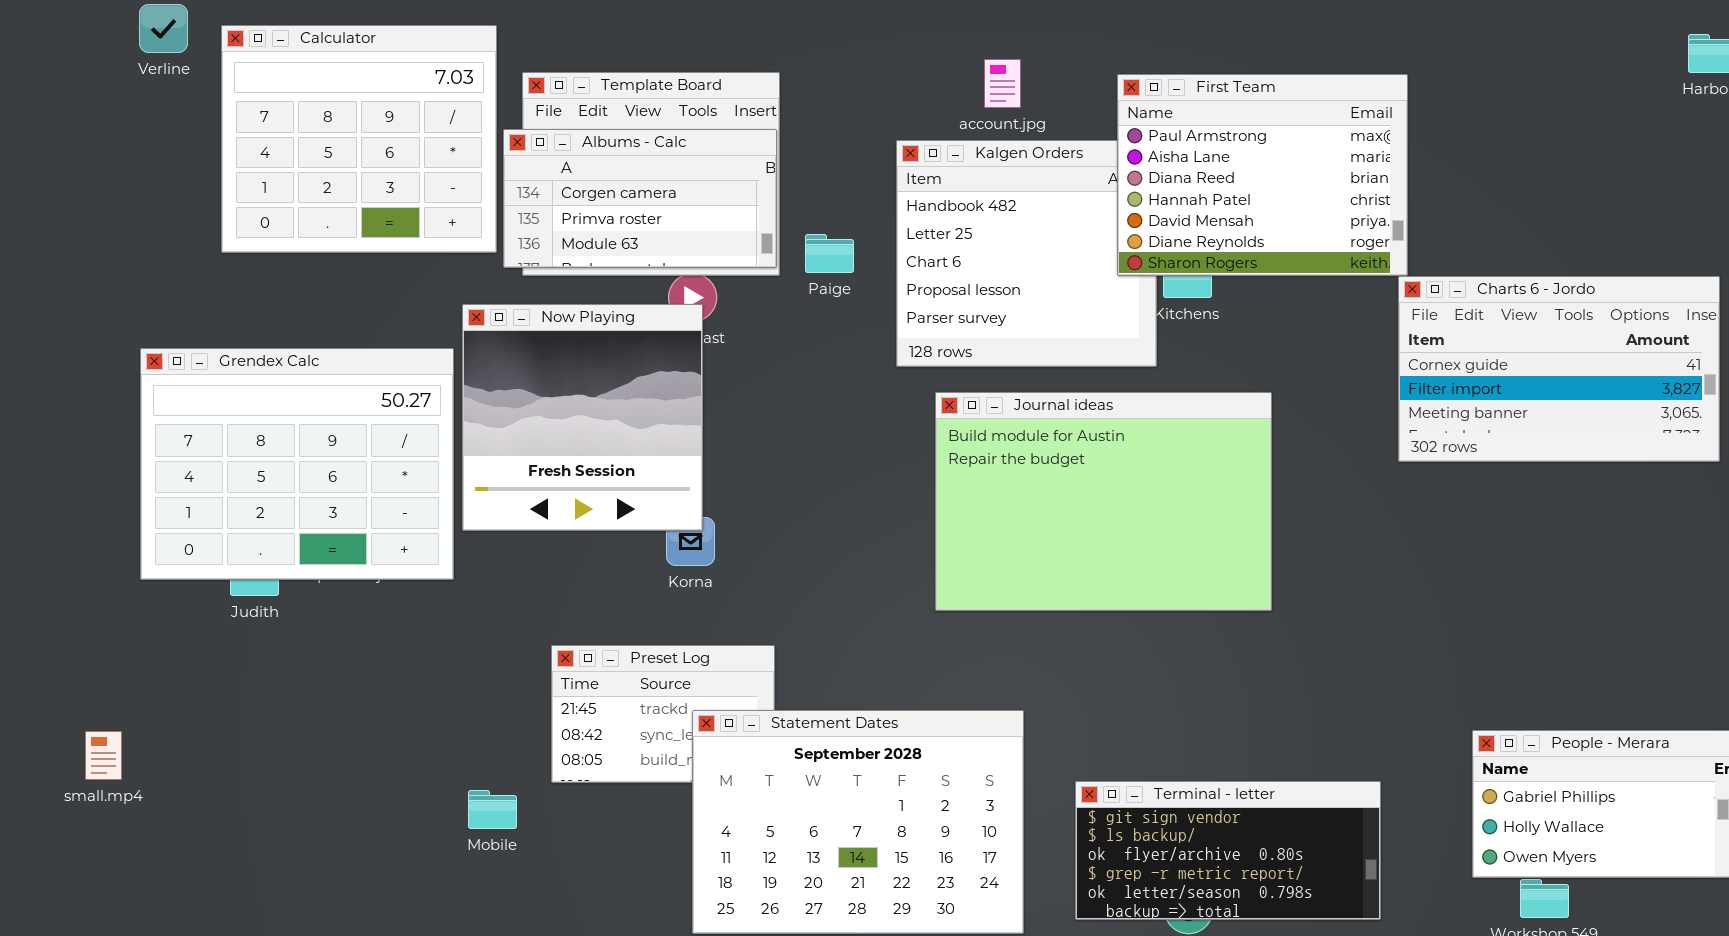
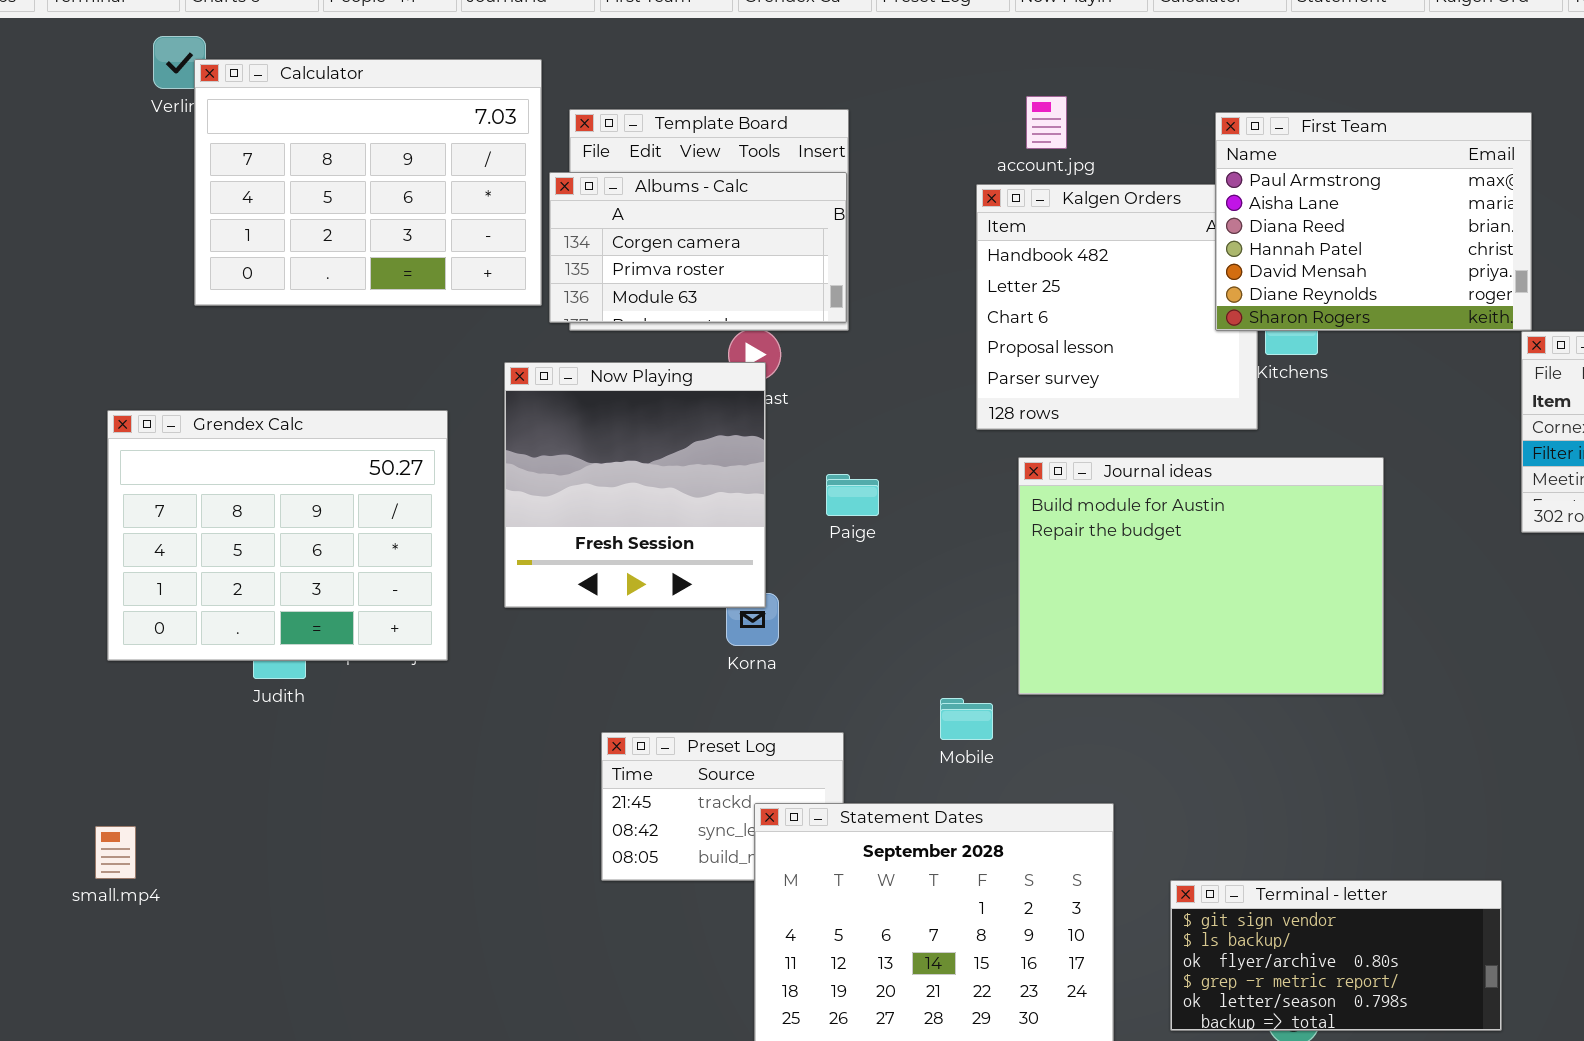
Calculator: [221,25,497,253] -> [194,59,542,306], resized
account.jpg: [984,59,1021,108] -> [1026,96,1067,149], moved
Paige: [805,234,854,273] -> [826,474,879,516], moved
Grendex Calc: [140,348,454,580] -> [107,410,448,661], moved
Mobile: [468,790,517,829] -> [940,698,993,740], moved

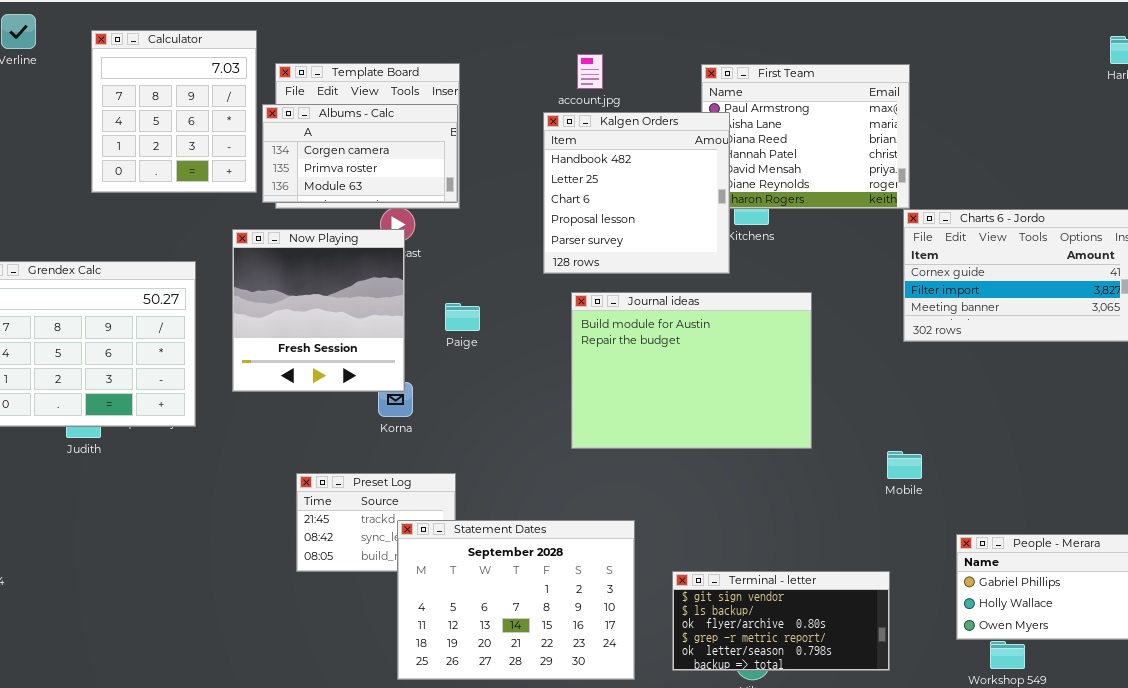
Calculator: [194,59,542,306] -> [91,30,257,193], resized
Kalgen Orders: [976,184,1258,430] -> [543,112,730,274], raised
Mobile: [940,698,993,740] -> [887,451,922,479], moved

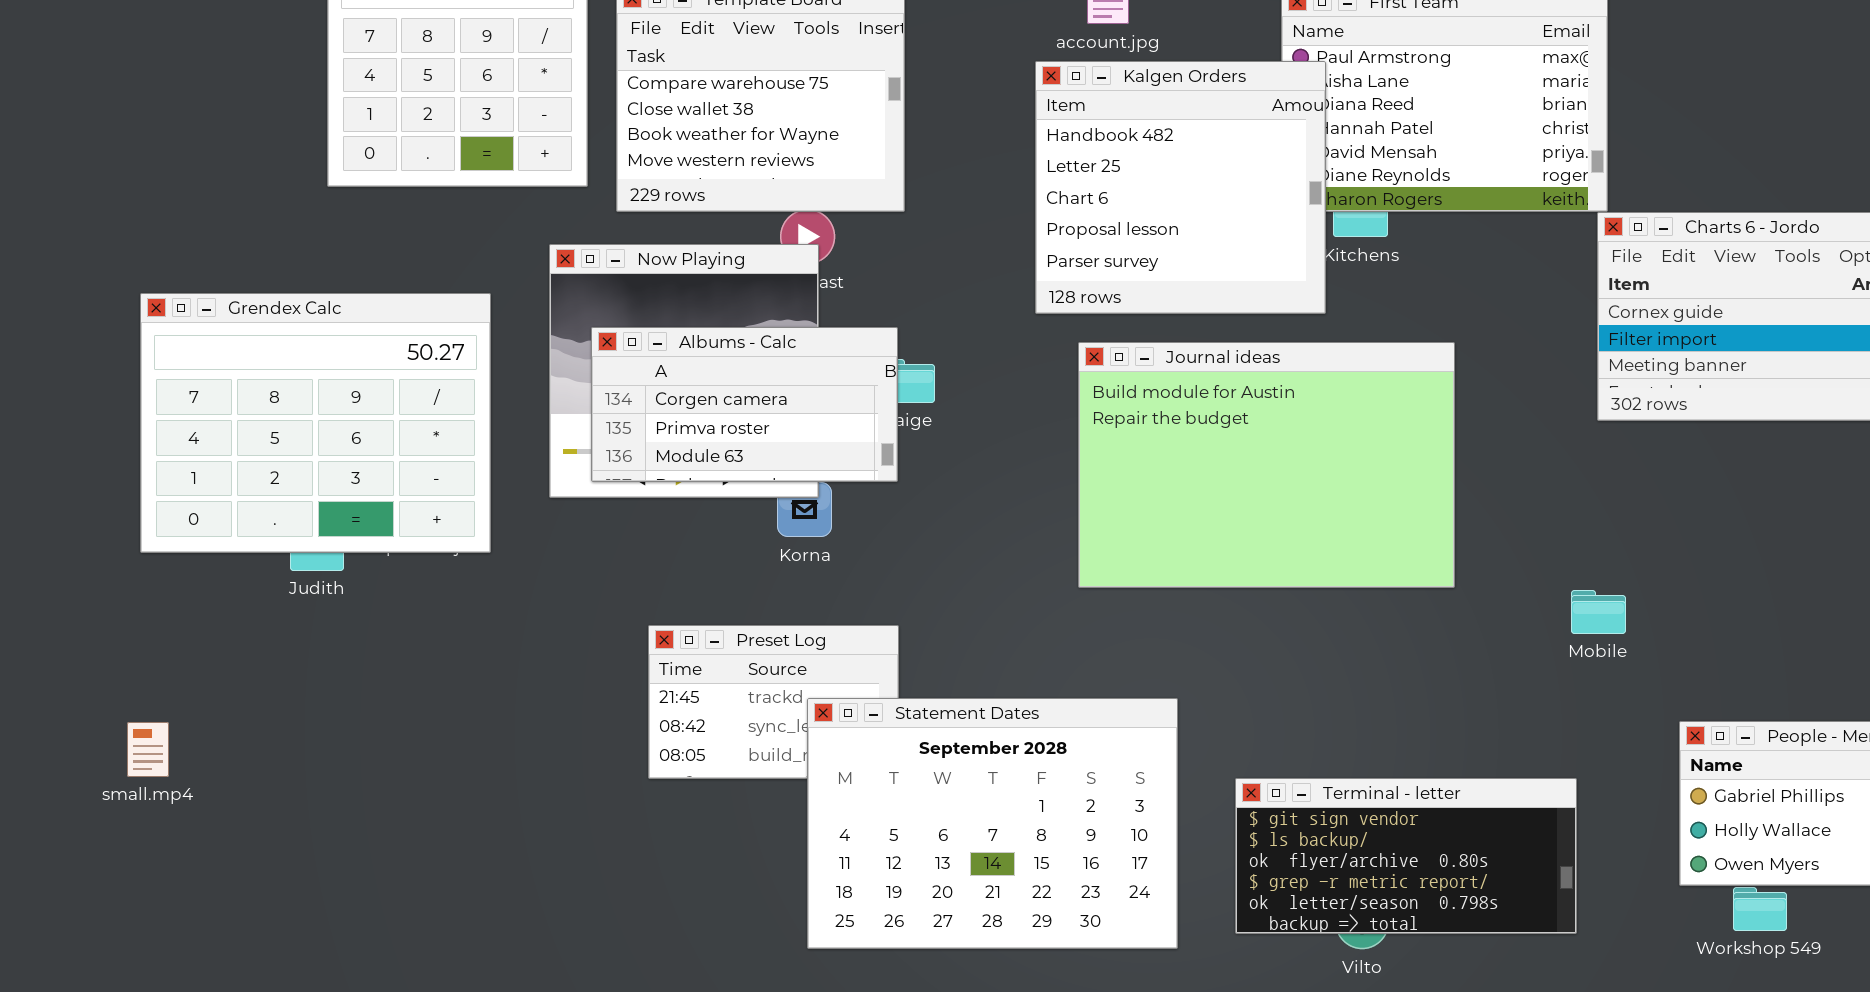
Albums - Calc: [262,104,458,203] -> [591,327,898,482], moved

